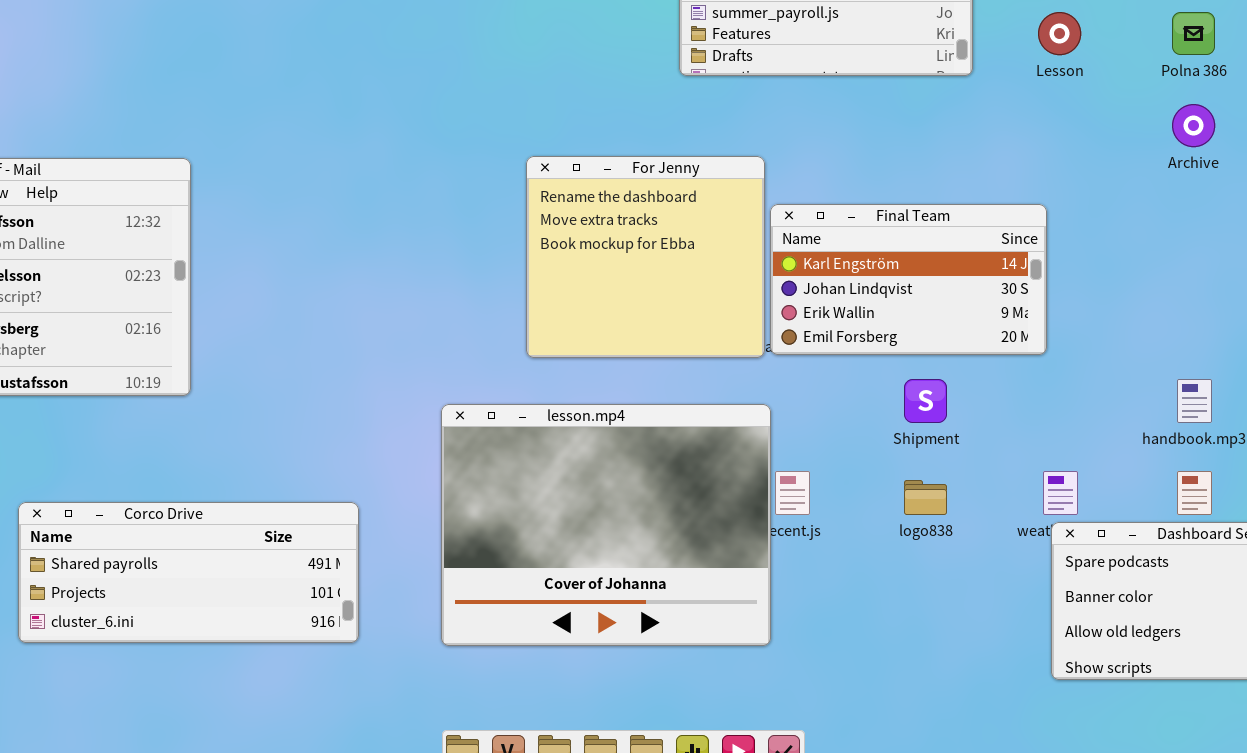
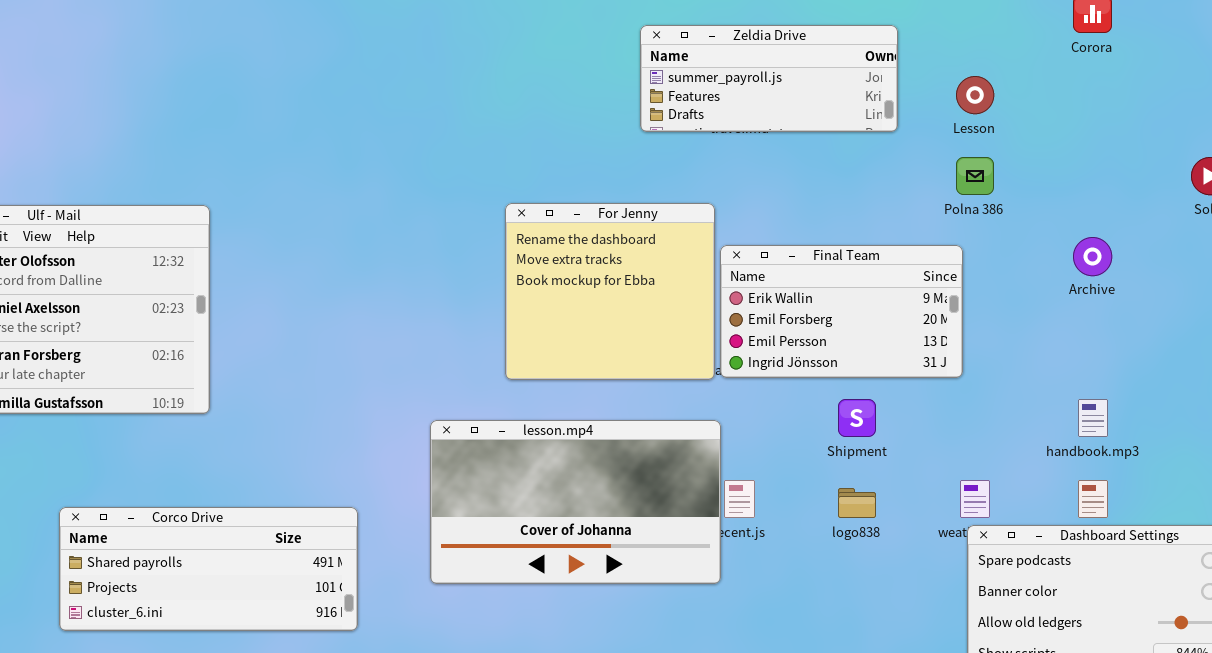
Polna 386: [1172,12,1215,55] -> [956,157,994,195], moved
Archive: [1172,104,1215,147] -> [1073,237,1112,276], moved
Final Team: [770,204,1047,355] -> [720,245,963,378], scrolled down 2 rows
lesson.mp4: [441,404,771,646] -> [430,420,721,584], resized

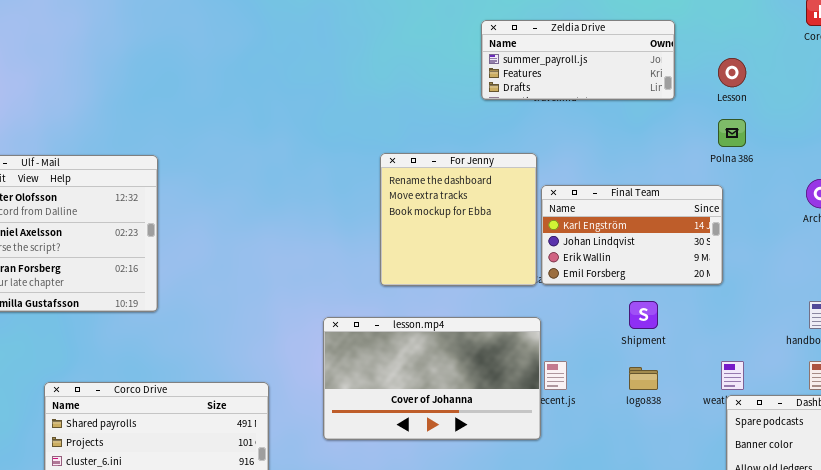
Final Team: [720,245,963,378] -> [541,185,723,285], scrolled up 2 rows

